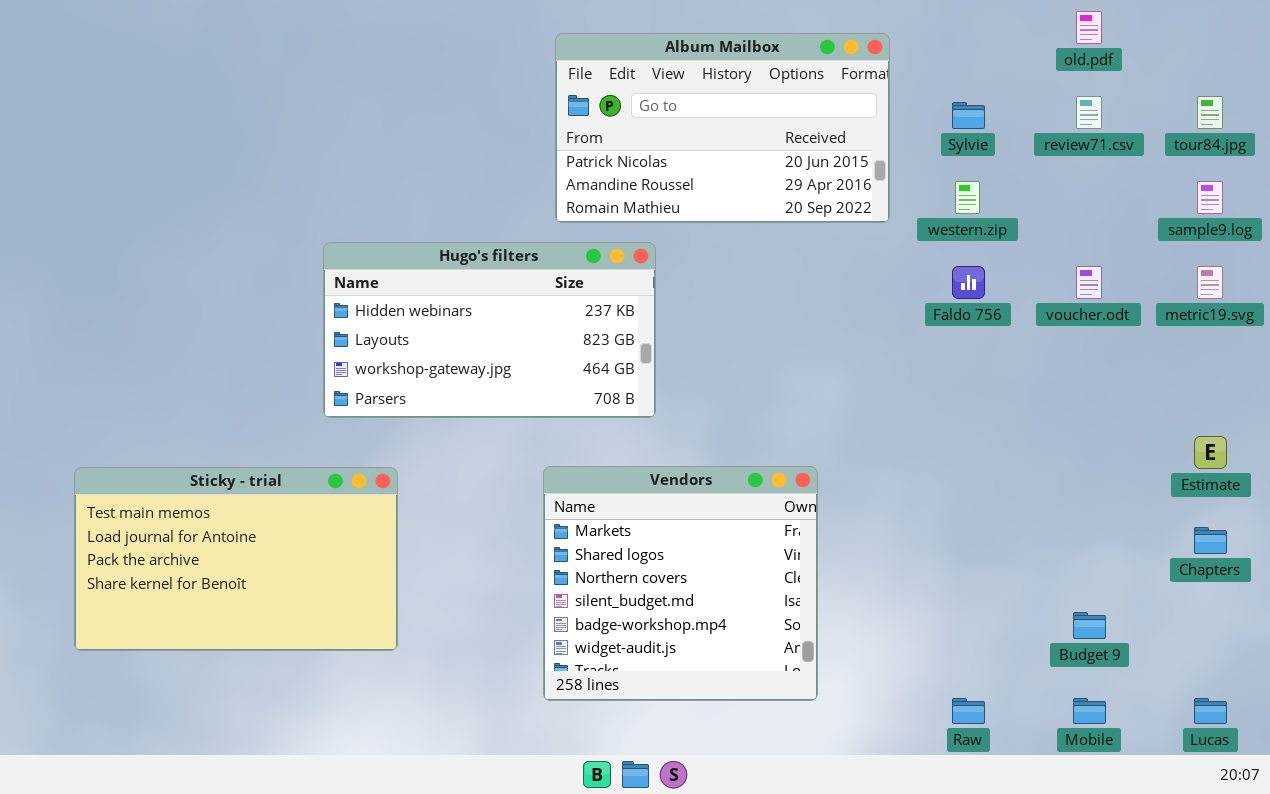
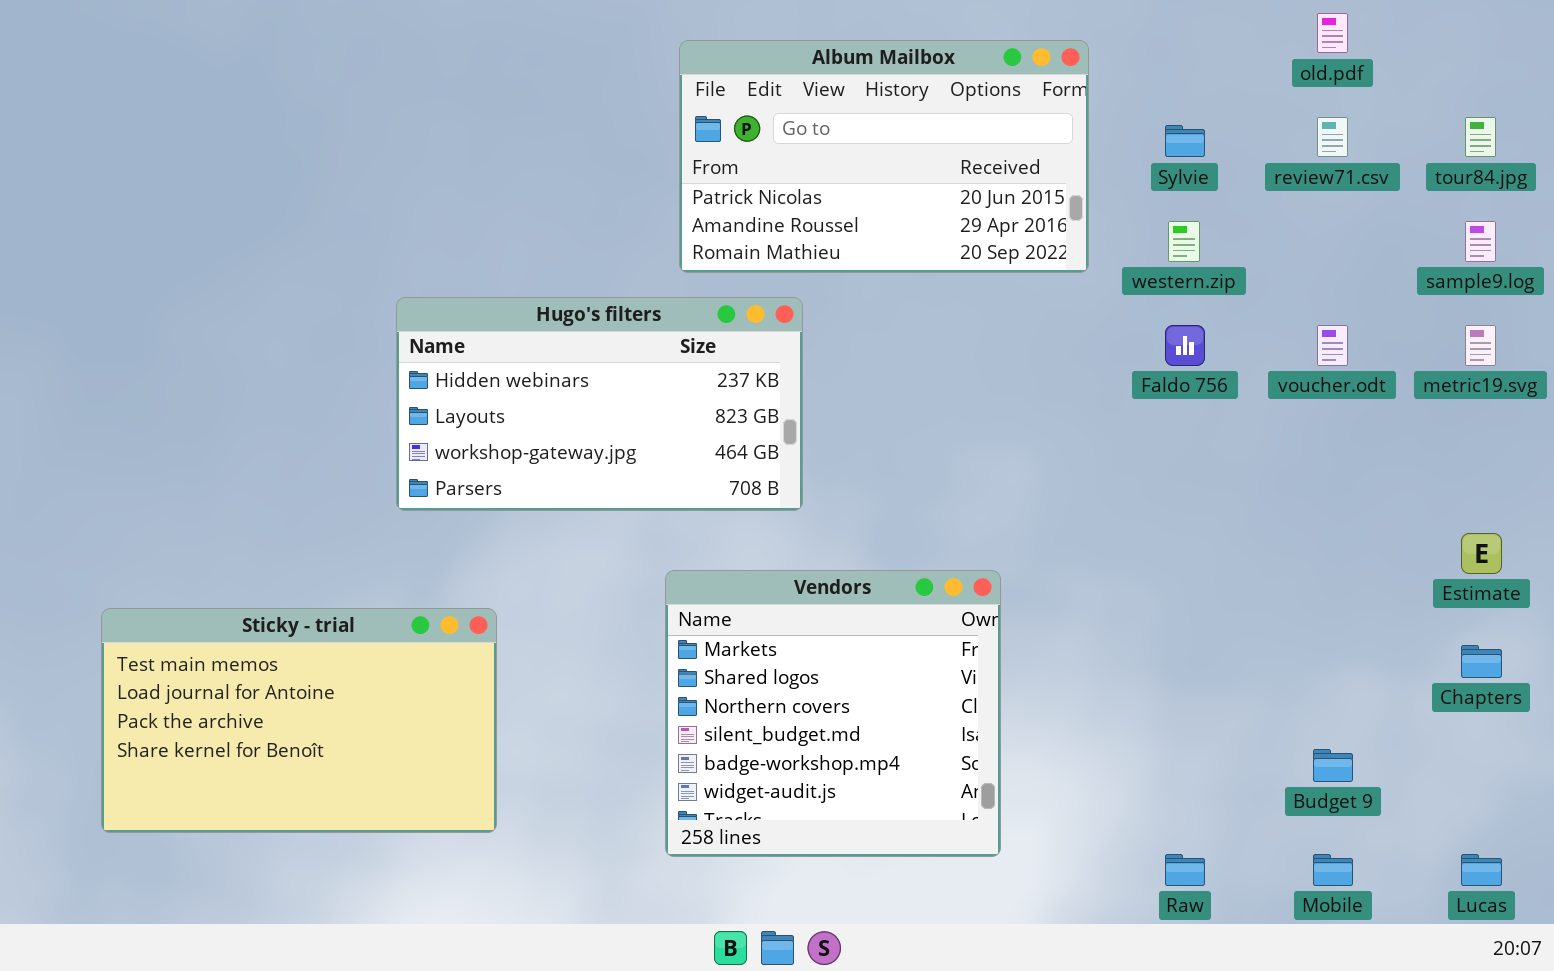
Sticky - trial: [74,467,398,651] -> [101,608,497,833], moved

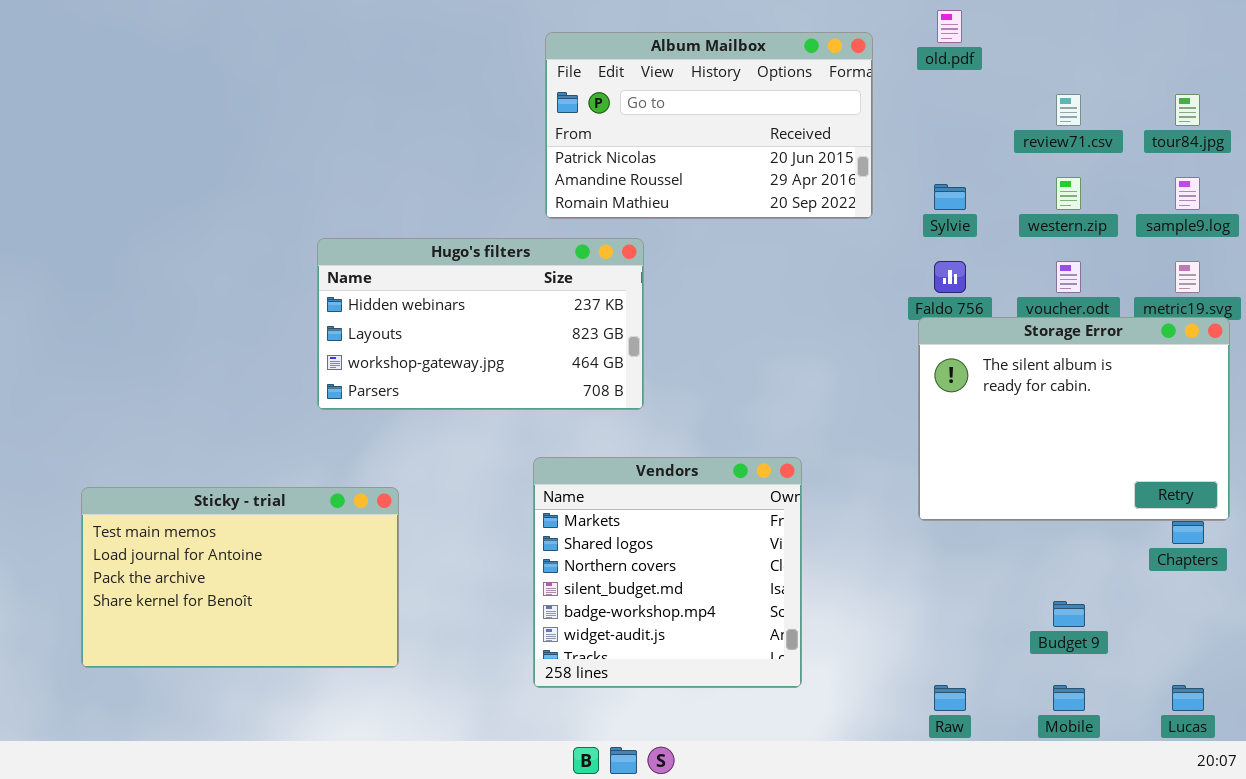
old.pdf: [1317,13,1348,53] -> [937,10,962,43], moved
Sylvie: [1165,125,1205,157] -> [934,184,966,210], moved
western.zip: [1168,221,1200,262] -> [1056,177,1081,210], moved
Storage Error: none -> [918,317,1230,521], opened

